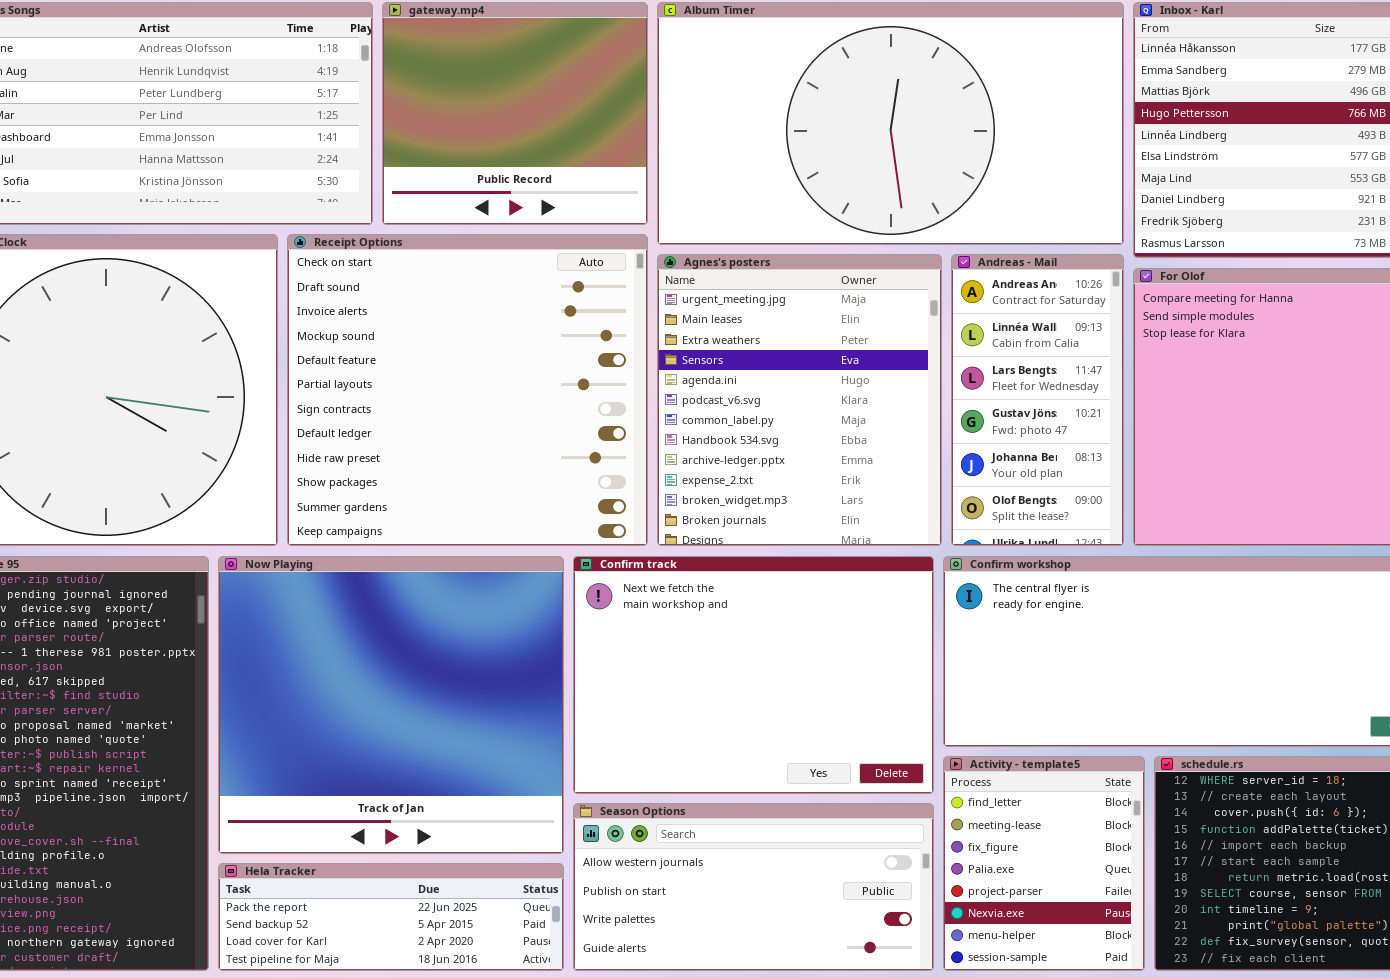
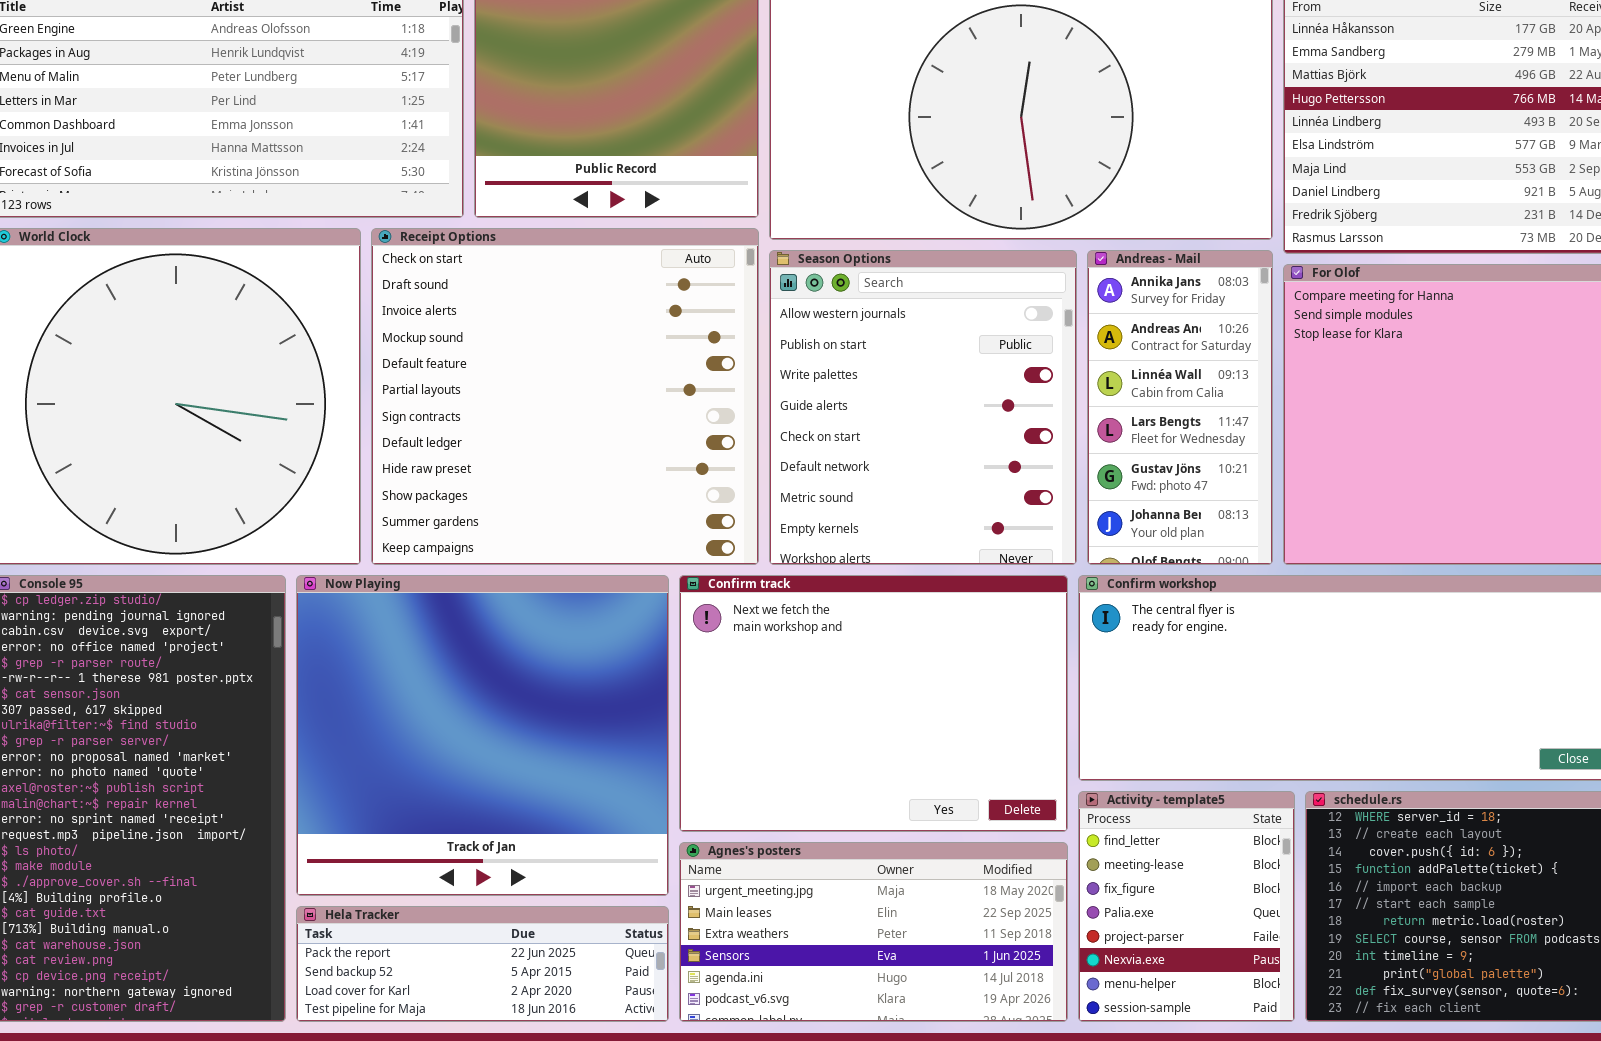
Agnes's posters: [657,254,942,546] -> [679,842,1068,1022], moved, resized
Andreas - Mail: [951,254,1124,546] -> [1087,250,1273,565], scrolled up 1 row
Season Options: [573,803,934,971] -> [769,250,1077,565], moved, resized

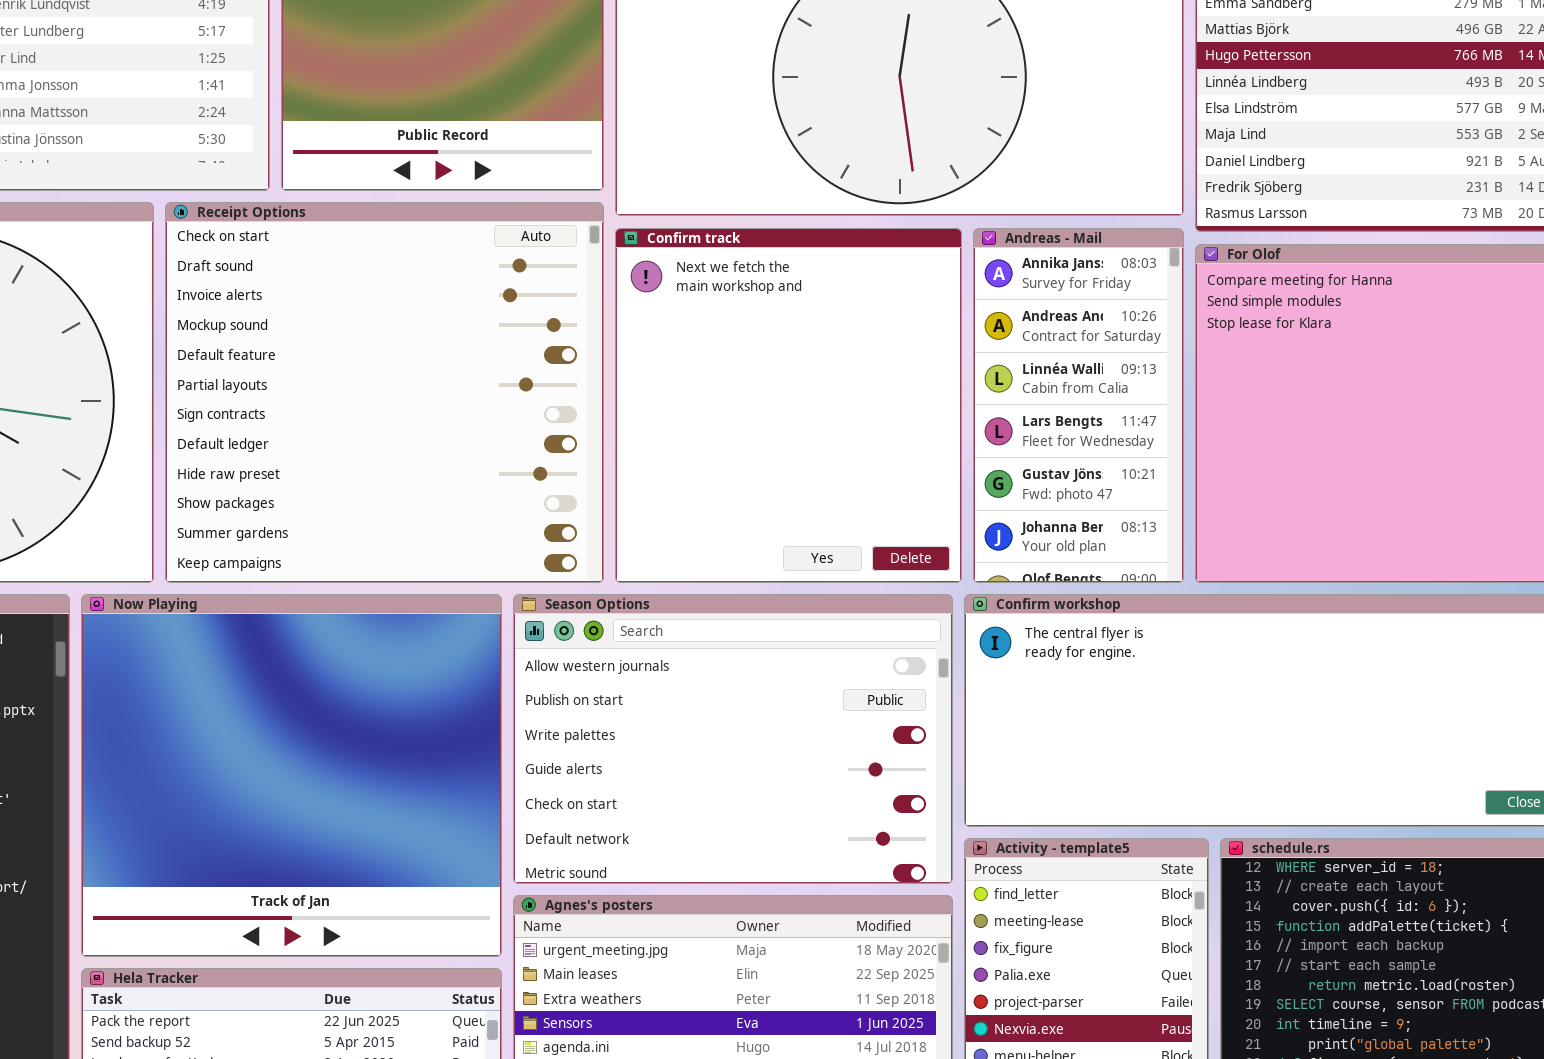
Season Options: [769,250,1077,565] -> [513,594,953,884], moved, resized
Confirm track: [679,575,1068,832] -> [615,228,962,583], moved, resized

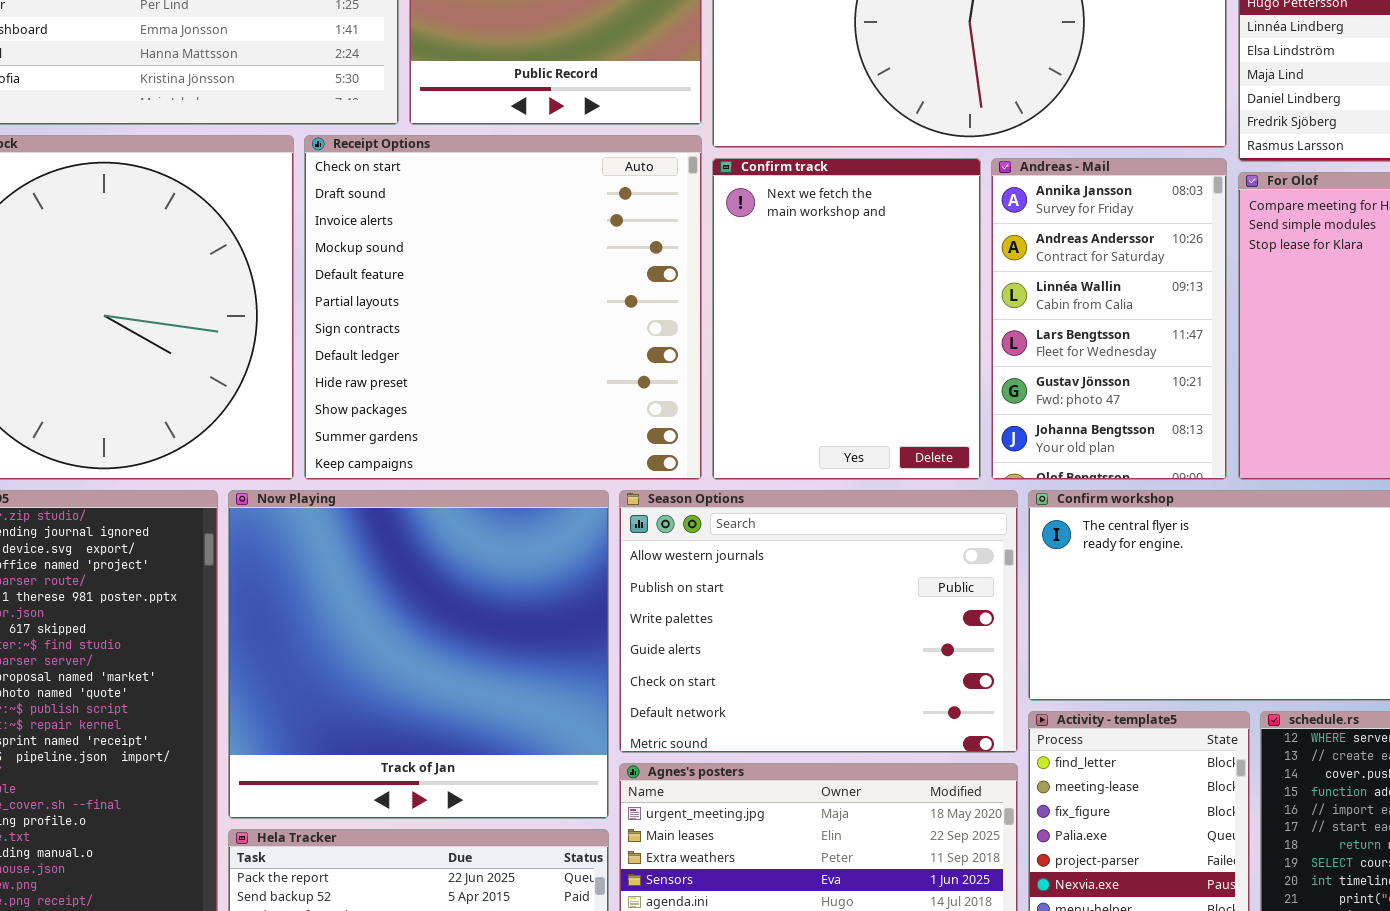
Confirm track: [615,228,962,583] -> [712,158,981,480], resized
Andreas - Mail: [973,228,1184,583] -> [991,158,1227,480], resized

